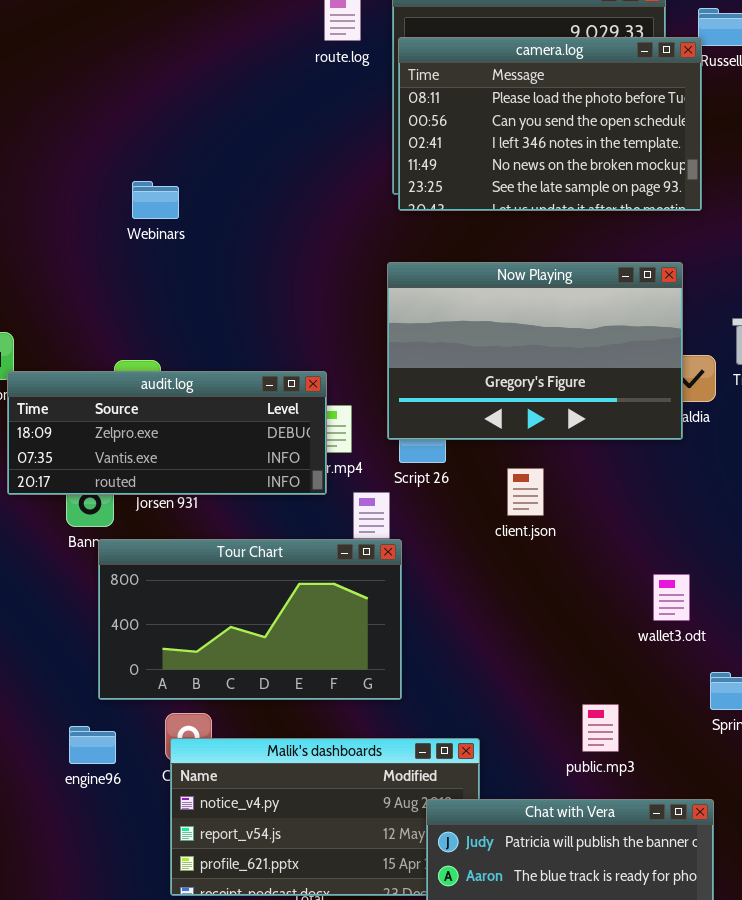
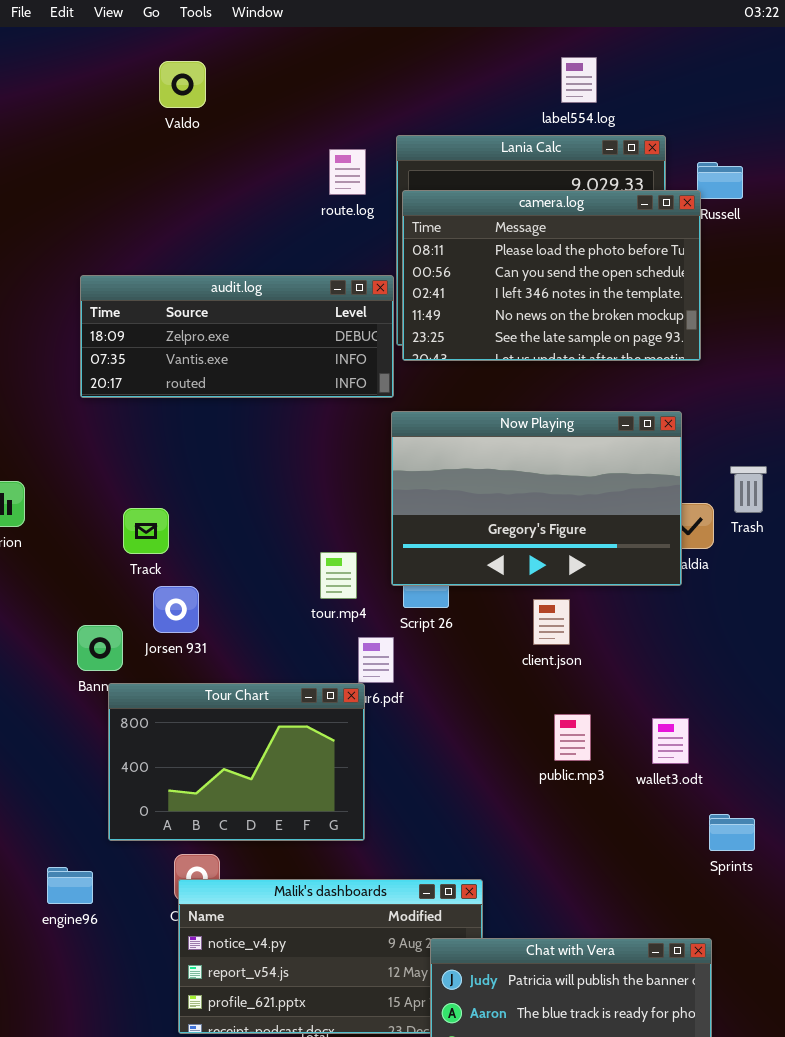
audit.log: [7,371,327,495] -> [80,275,394,398], moved
client.json: [507,468,544,516] -> [533,599,570,645], moved
Tour Chart: [98,539,402,700] -> [108,683,365,841], resized
public.mp3: [582,704,619,752] -> [554,714,591,761], moved
engine96: [69,726,116,764] -> [47,867,93,904], moved

